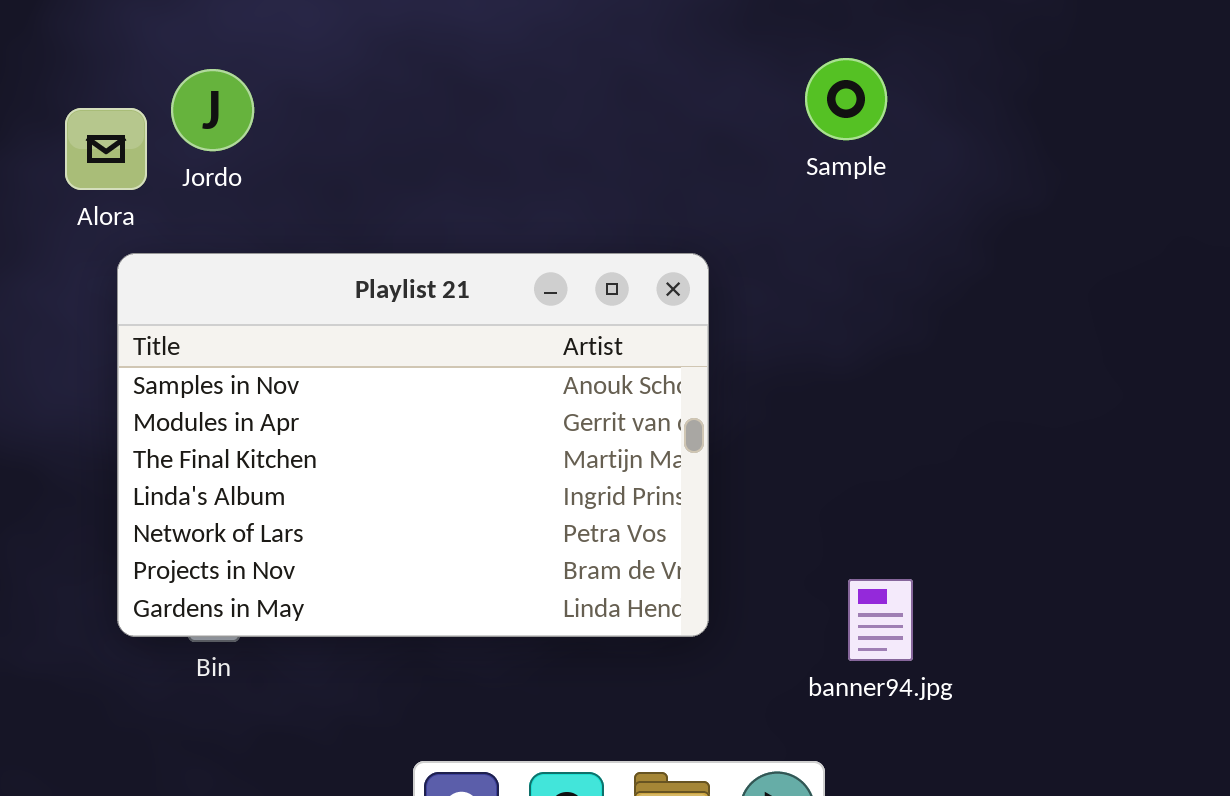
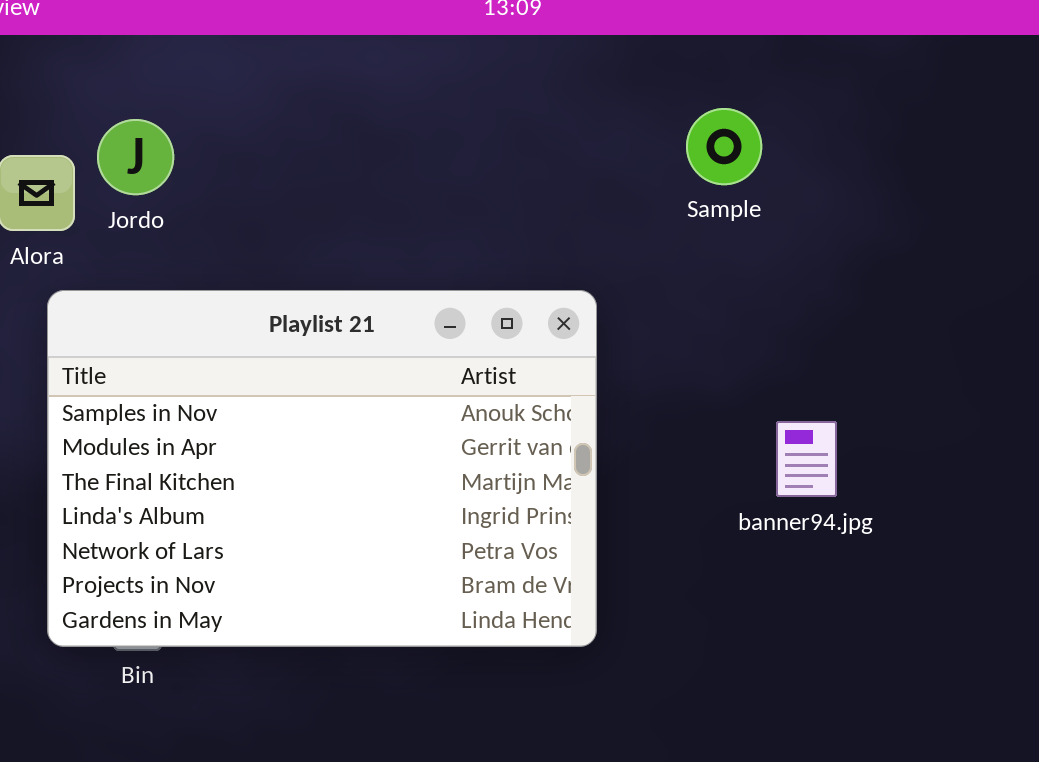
banner94.jpg: [848,579,913,661] -> [776,421,837,497], moved

